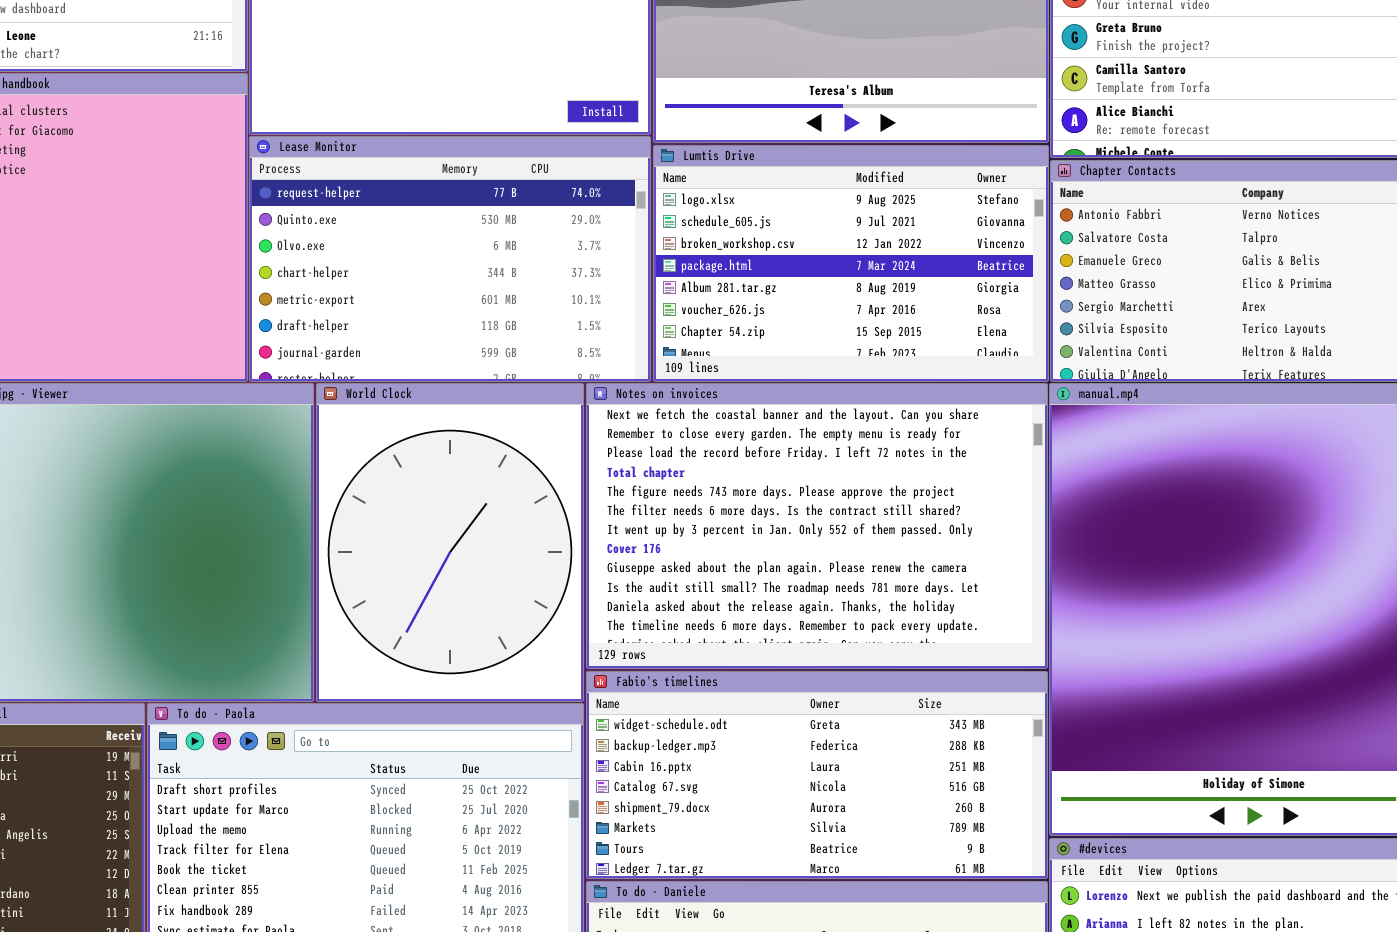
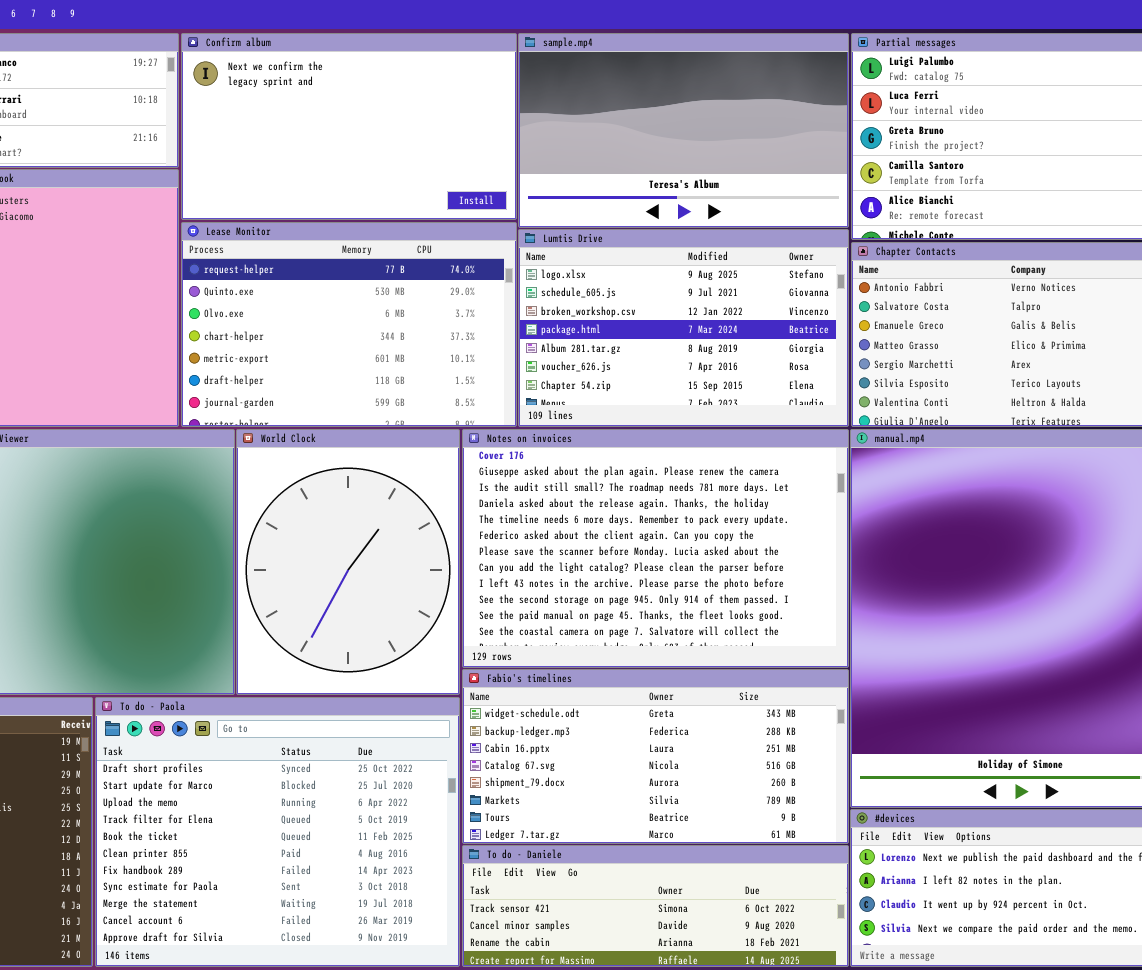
Notes on invoices: [586,383,1048,669] -> [462,429,849,668], scrolled down 7 rows

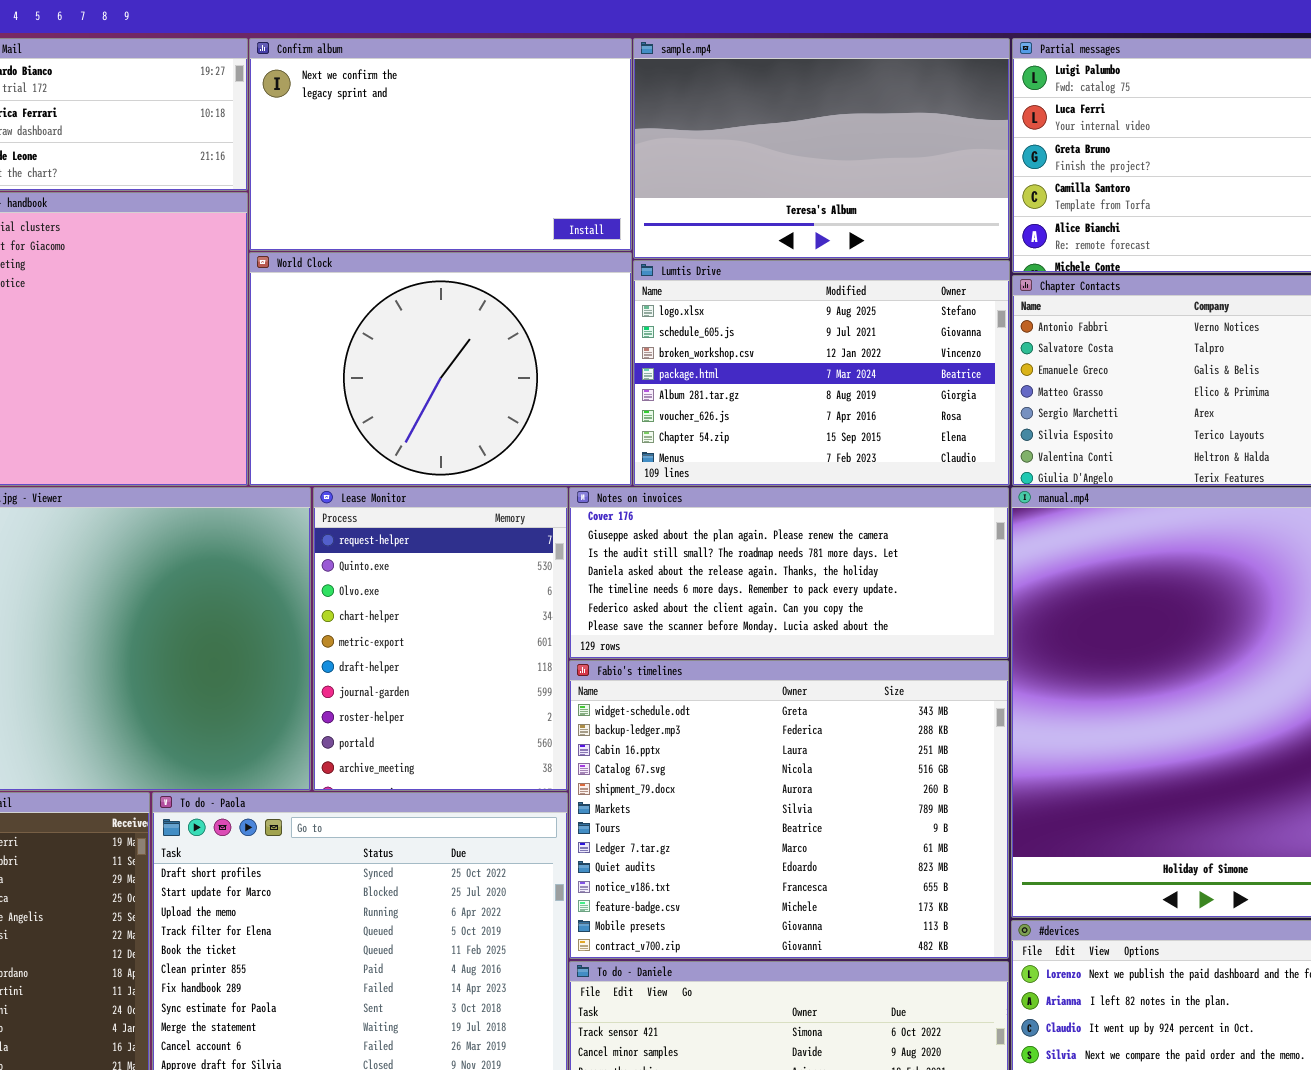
Lease Monitor: [181,222,517,427] -> [313,487,568,791], moved, resized
World Clock: [236,429,460,695] -> [249,252,632,486], moved, resized
Notes on invoices: [462,429,849,668] -> [569,487,1009,659], resized
Fabio's timelines: [462,669,849,844] -> [569,660,1009,959], resized

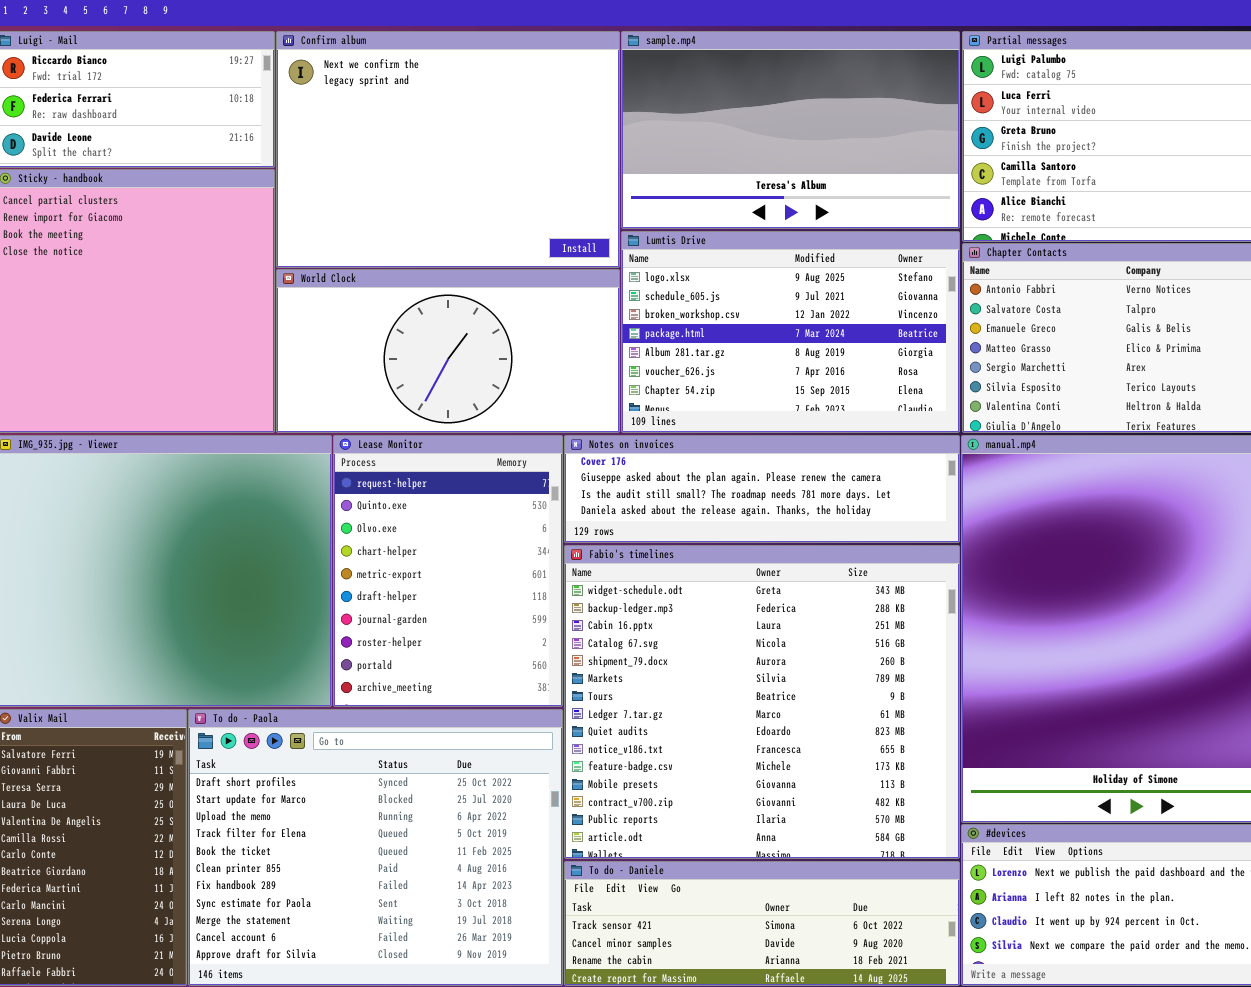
Confirm album: [249,38,632,251] -> [276,31,620,268], resized
World Clock: [249,252,632,486] -> [276,269,620,433], resized
Notes on invoices: [569,487,1009,659] -> [564,435,960,543], resized
Fabio's timelines: [569,660,1009,959] -> [564,545,960,859], resized

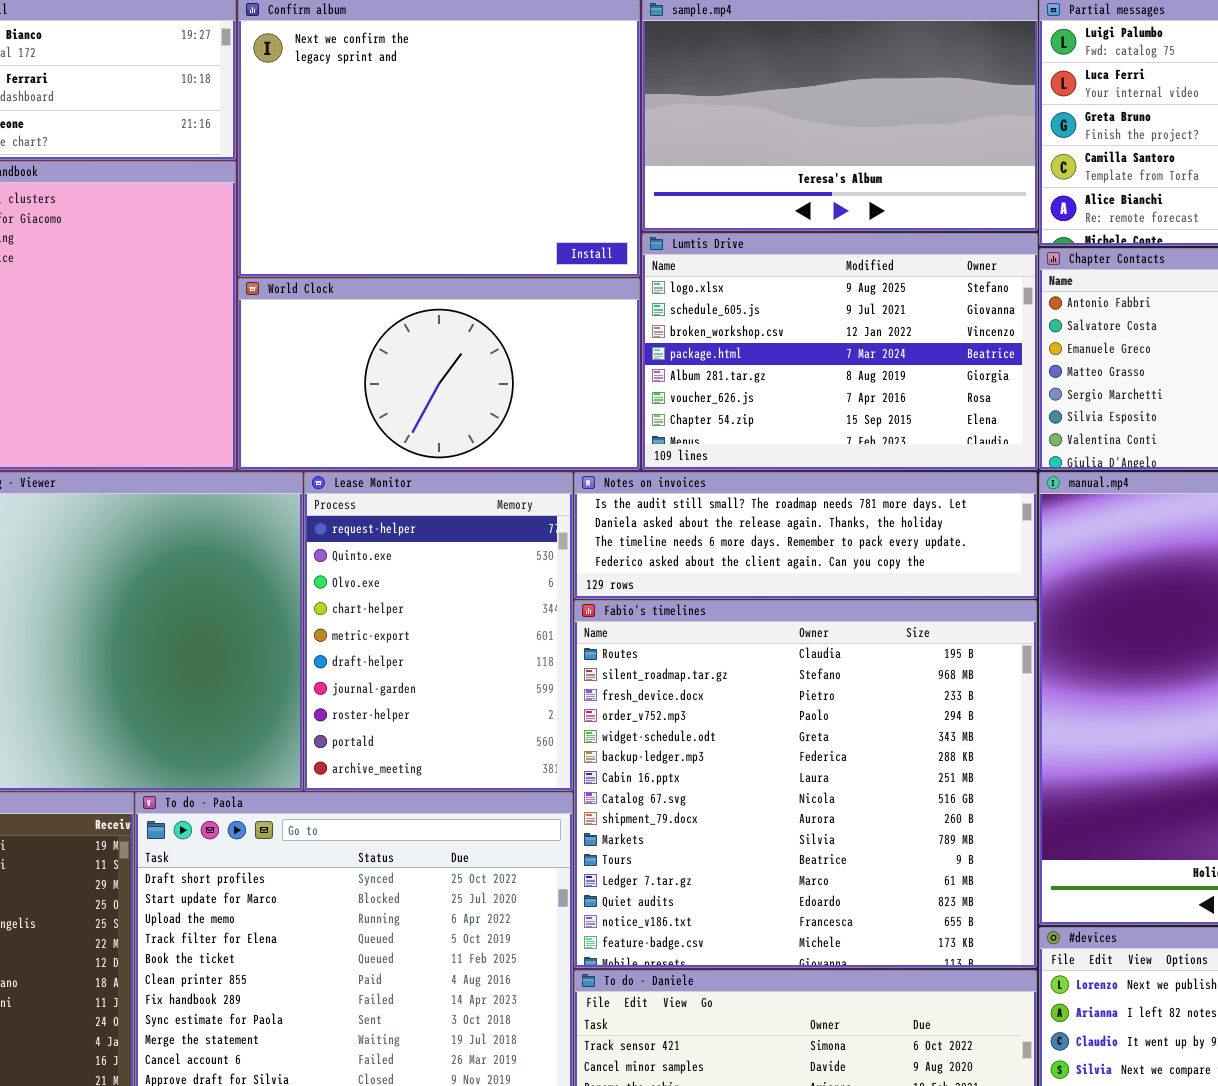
Notes on invoices: [564,435,960,543] -> [574,472,1037,599], scrolled down 2 rows
Fabio's timelines: [564,545,960,859] -> [574,600,1037,968], scrolled up 4 rows

